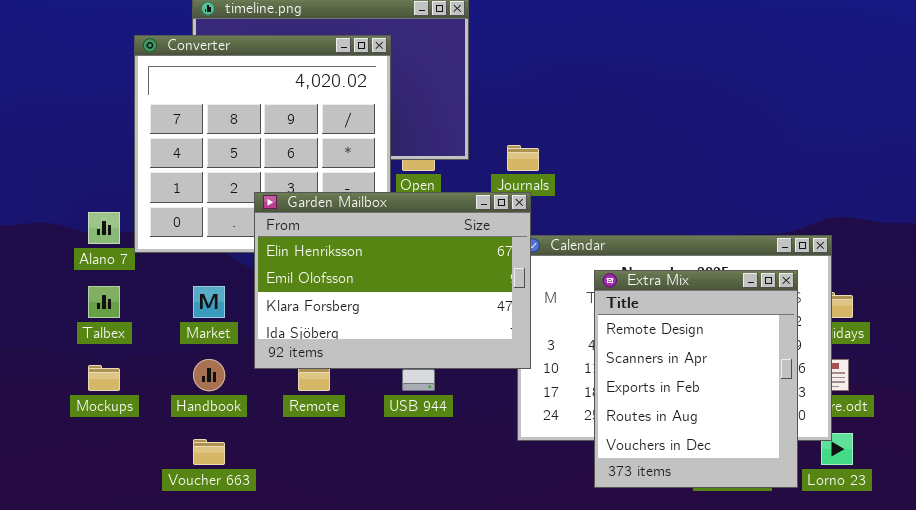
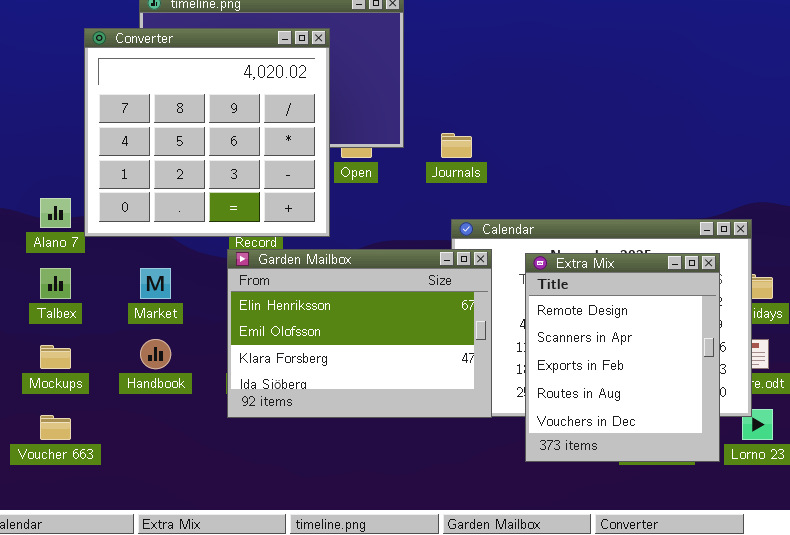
Garden Mailbox: [254,192,531,369] -> [227,249,492,418], moved
Voucher 663: [193,439,225,465] -> [40,415,71,440], moved

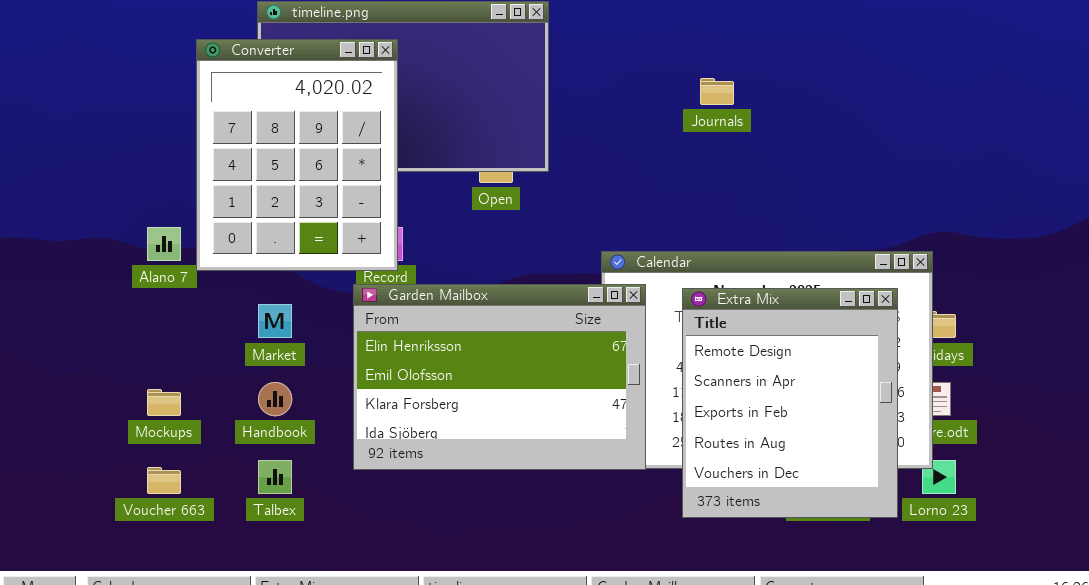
Converter: [84,28,330,237] -> [196,39,398,271], resized
Journals: [441,133,472,158] -> [700,78,734,105], moved
Talbex: [40,268,71,299] -> [258,460,292,494], moved

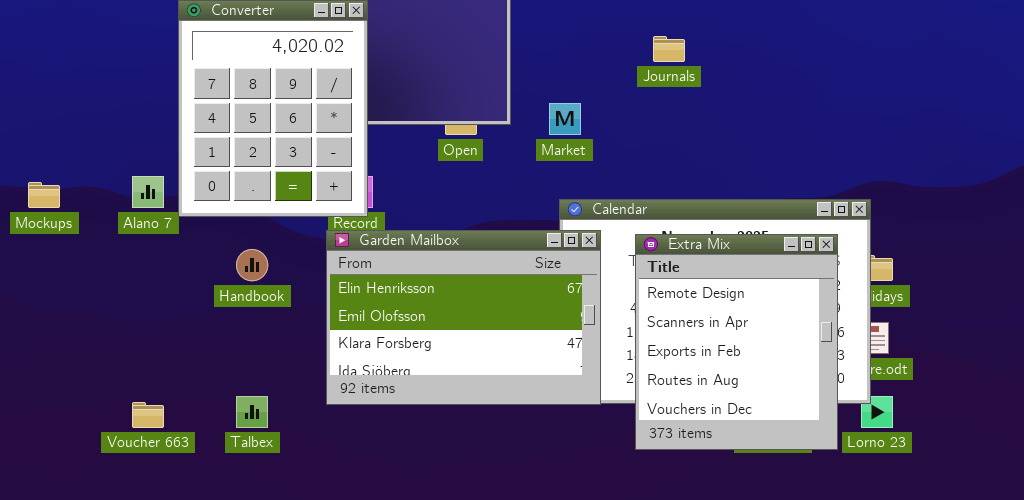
Market: [258,304,292,338] -> [549,103,581,135], moved
Handbook: [258,382,292,416] -> [236,249,268,281], moved
Mockups: [147,389,181,416] -> [28,182,60,208], moved

